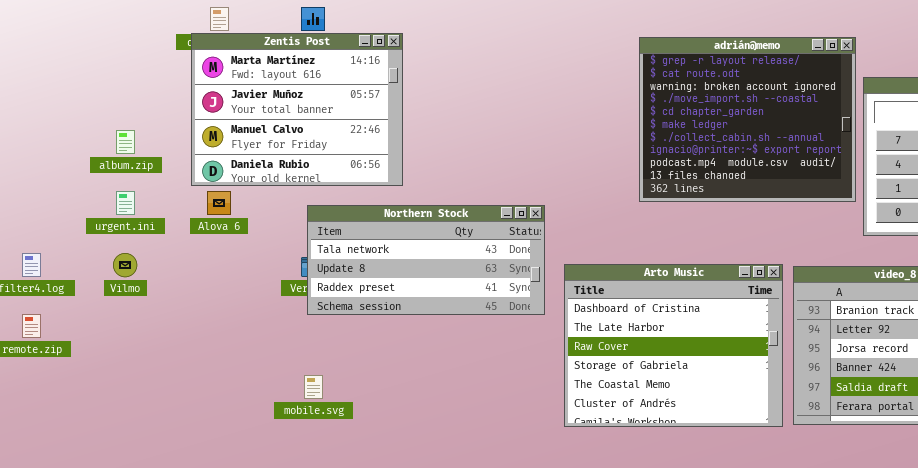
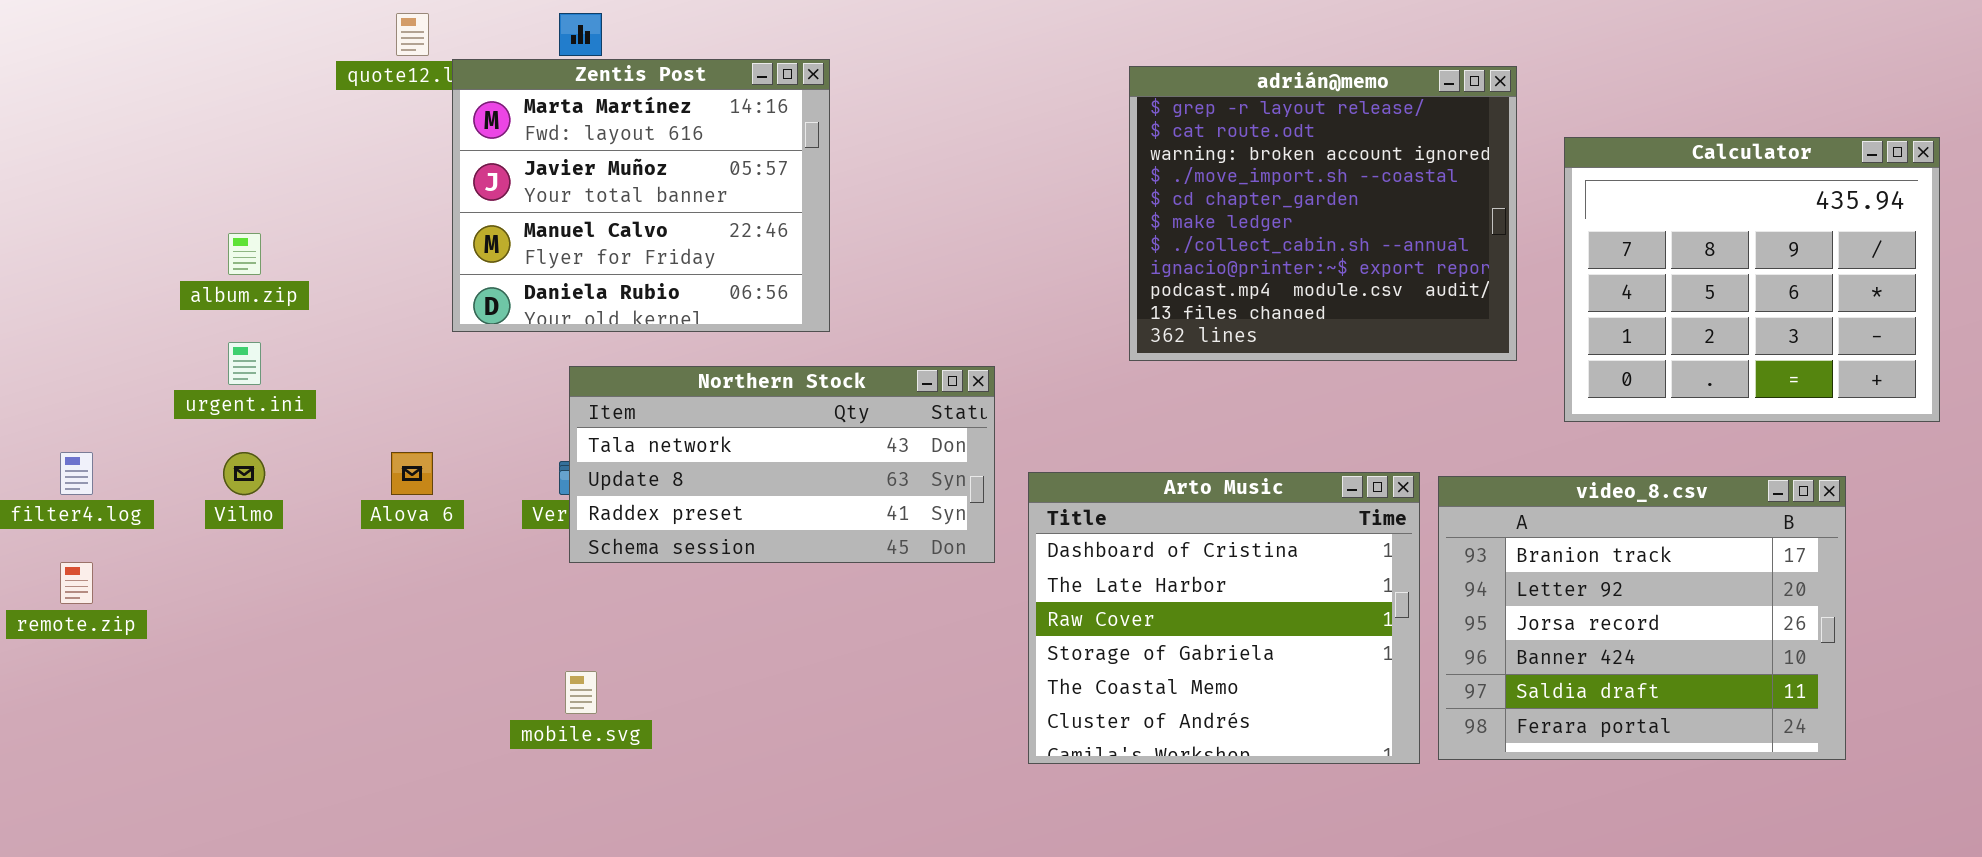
Zentis Post: [191,33,403,186] -> [452,59,830,332], moved
adrián@memo: [639,37,856,202] -> [1129,66,1517,361], moved
Alova 6: [207,191,231,215] -> [391,452,433,495], moved

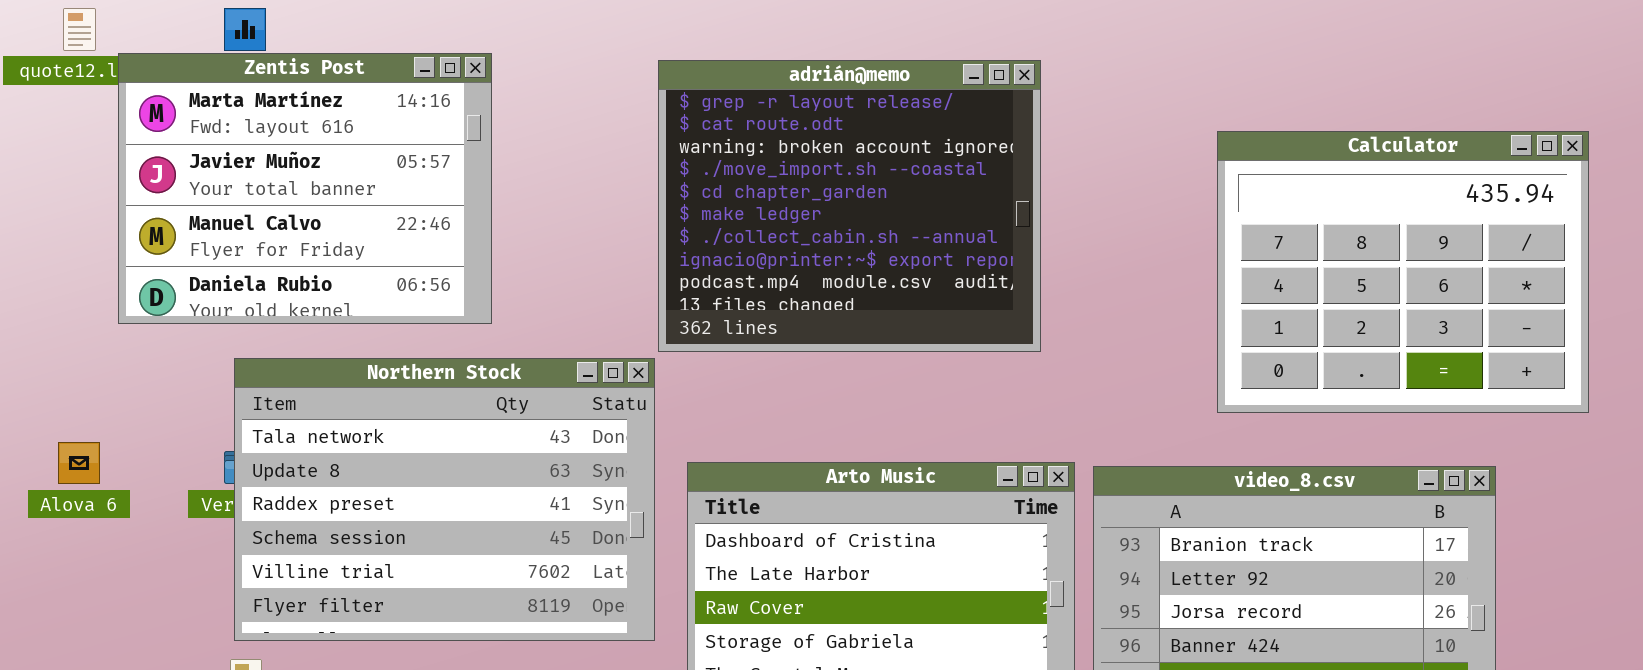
adrián@memo: [1129,66,1517,361] -> [658,60,1041,352], moved
Northern Stock: [569,366,995,563] -> [234,358,655,641], resized

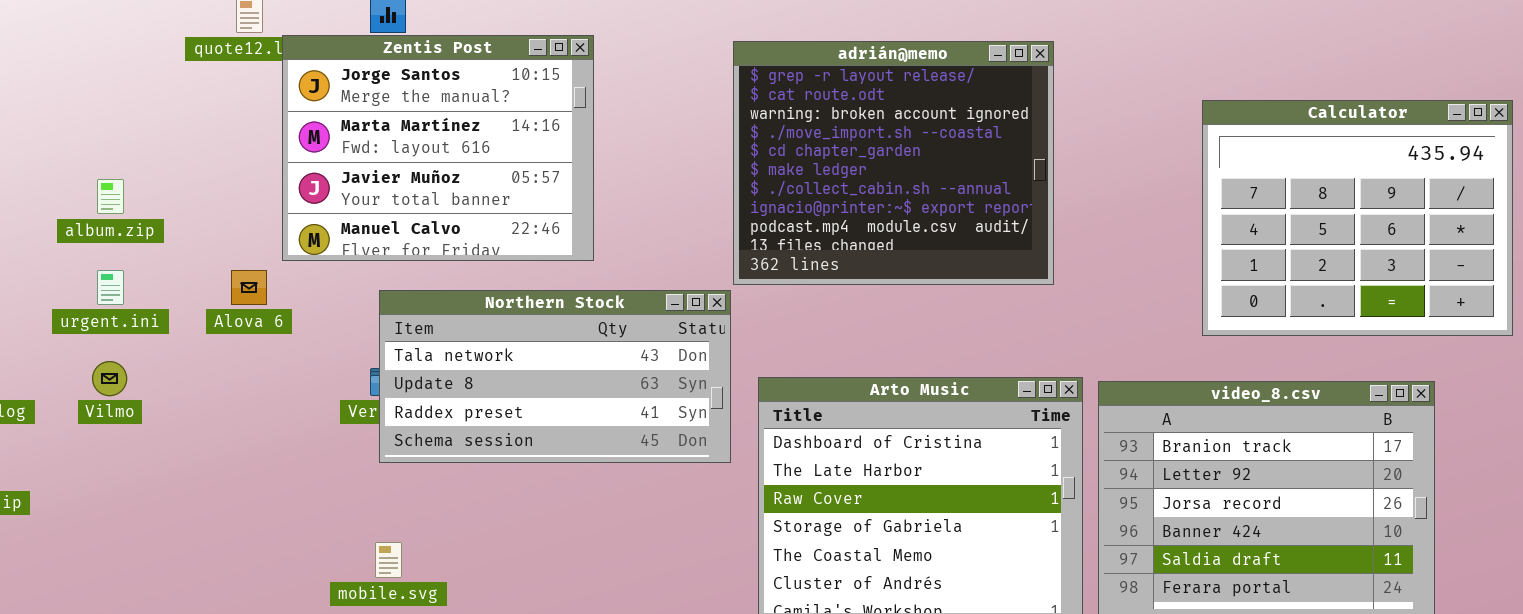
Zentis Post: [118,53,492,324] -> [282,35,594,261], scrolled up 1 row
Northern Stock: [234,358,655,641] -> [379,290,731,463], resized
Alova 6: [58,442,100,484] -> [231,270,267,305], moved

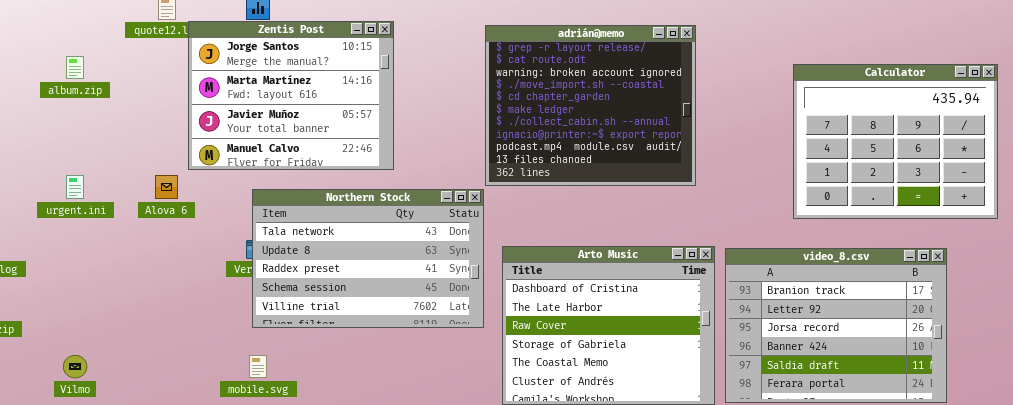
album.zip: [97,179,124,214] -> [66,56,84,79], moved
Northern Stock: [379,290,731,463] -> [252,189,484,328], resized
Vilmo: [92,361,127,396] -> [63,355,87,378], moved

